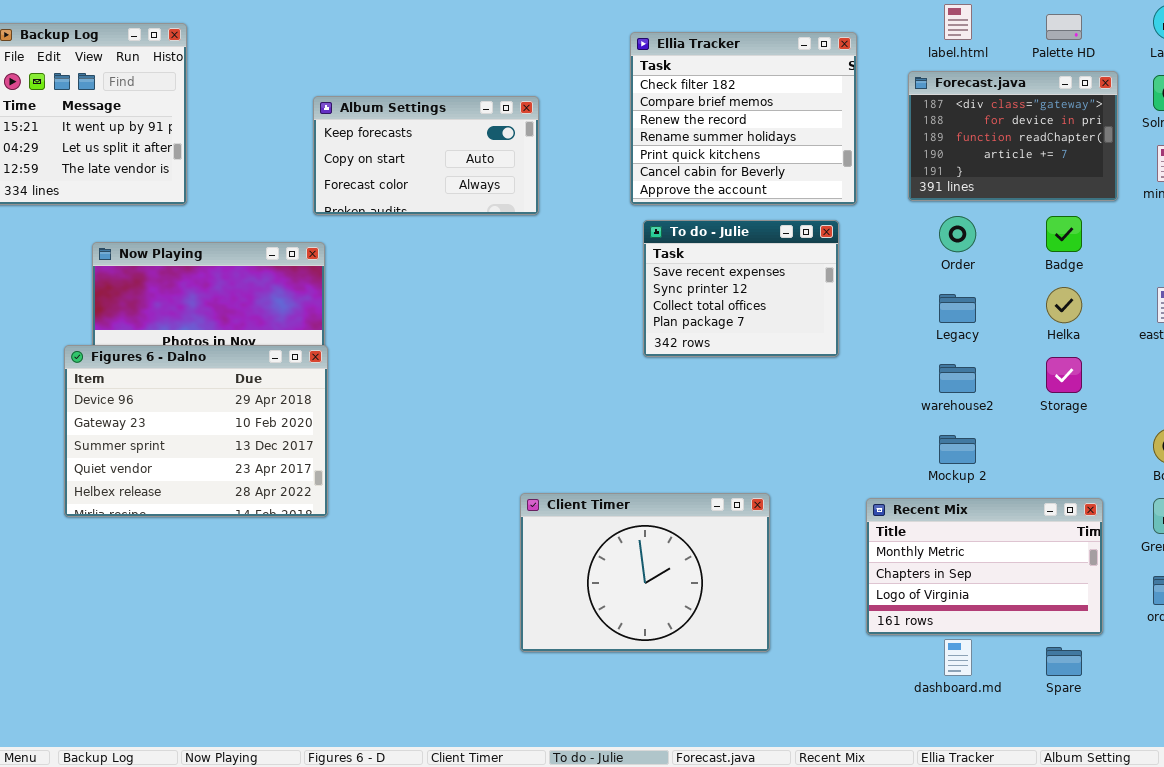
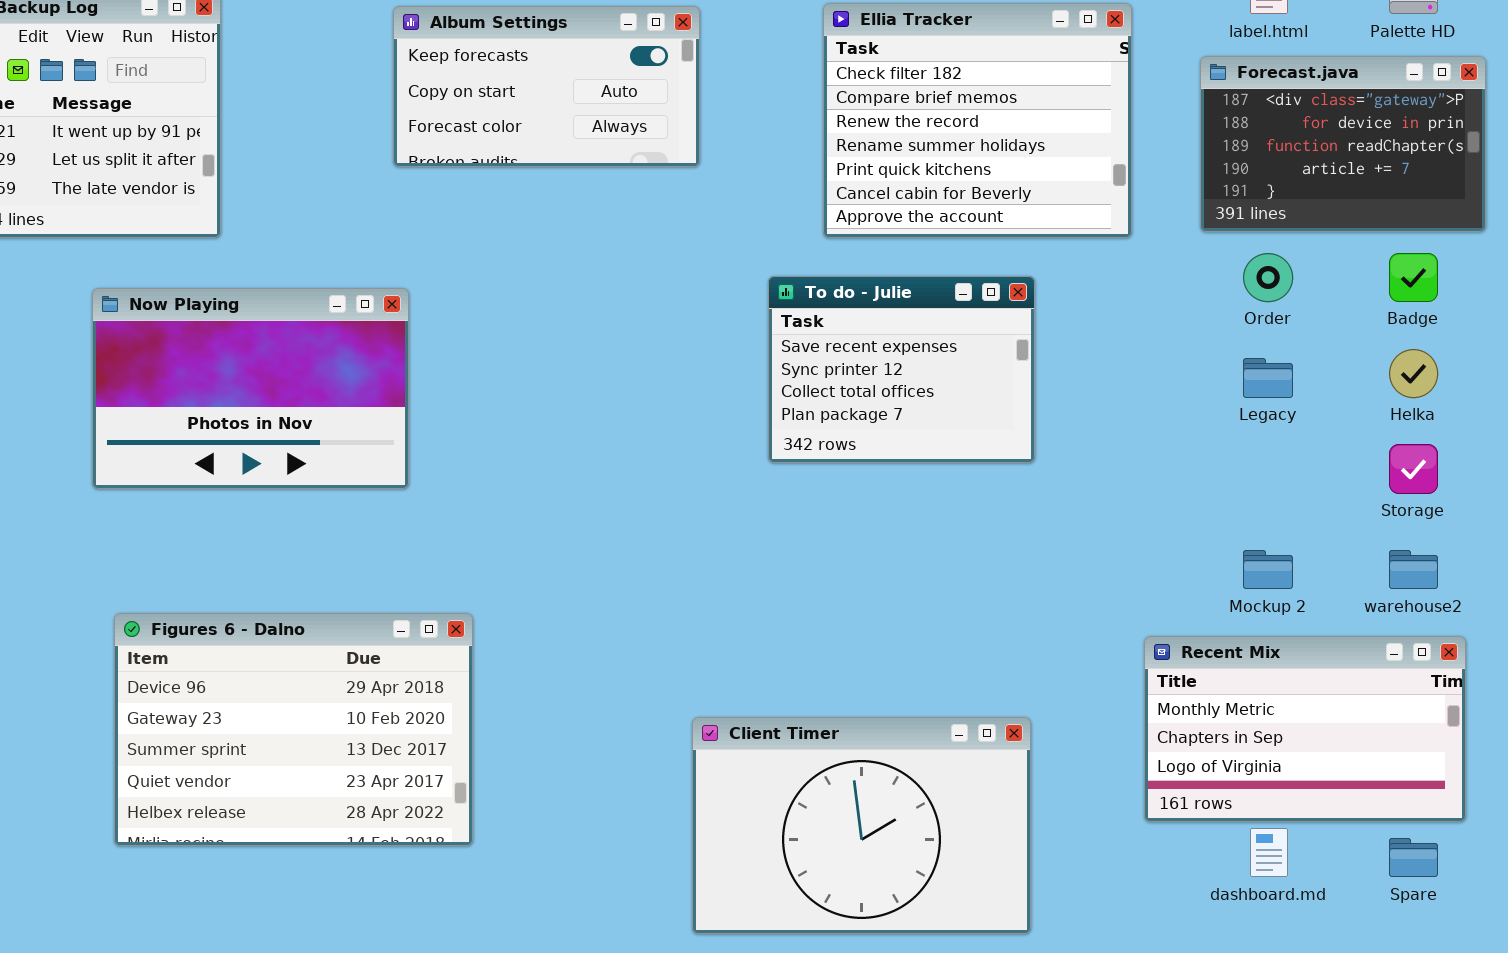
Album Settings: [313,96,539,215] -> [393,6,700,167], moved
To do - Julie: [643,220,839,357] -> [768,276,1035,463], moved
Figures 6 - Dalno: [64,345,328,517] -> [114,613,473,846], moved
warehouse2: [939,364,976,393] -> [1389,550,1438,589], moved
Client Timer: [520,493,770,652] -> [692,717,1031,934], moved

